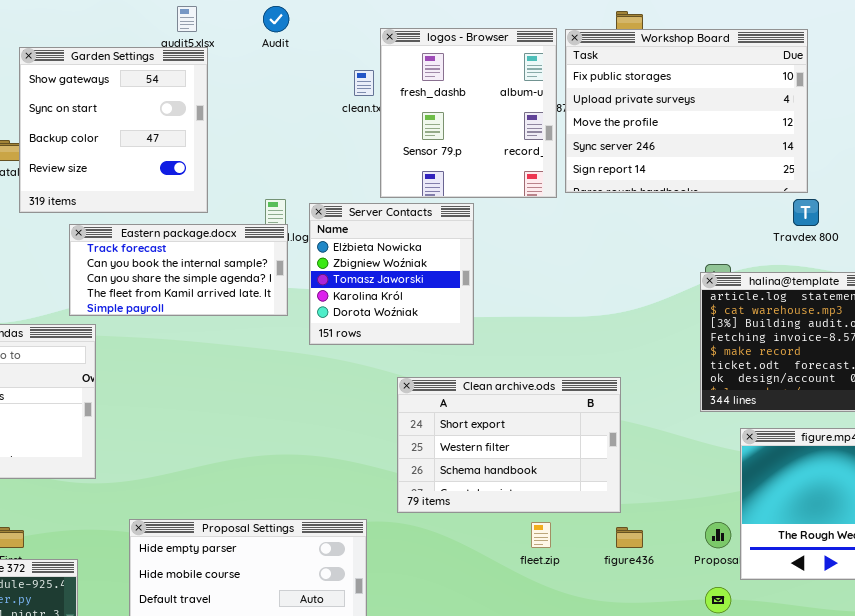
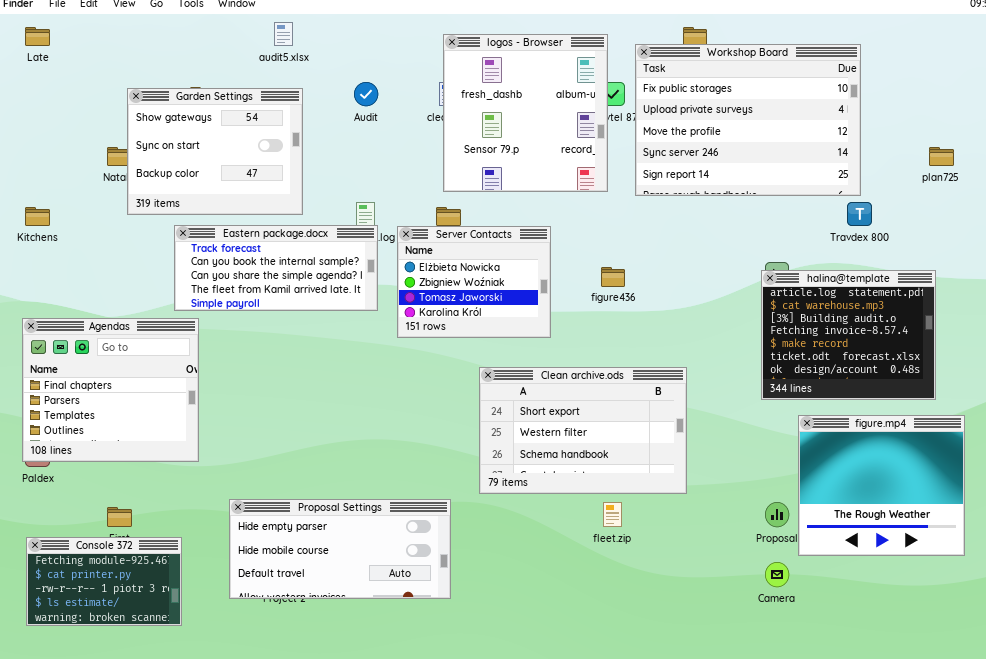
Audit: [263,6,289,32] -> [354,82,378,106], moved
logos - Browser: [380,28,557,198] -> [443,34,608,192], moved
Garden Settings: [19,47,208,213] -> [127,88,303,215], resized
Server Contacts: [309,203,474,345] -> [397,226,551,338], resized
figure436: [616,527,643,548] -> [601,267,625,287], moved

